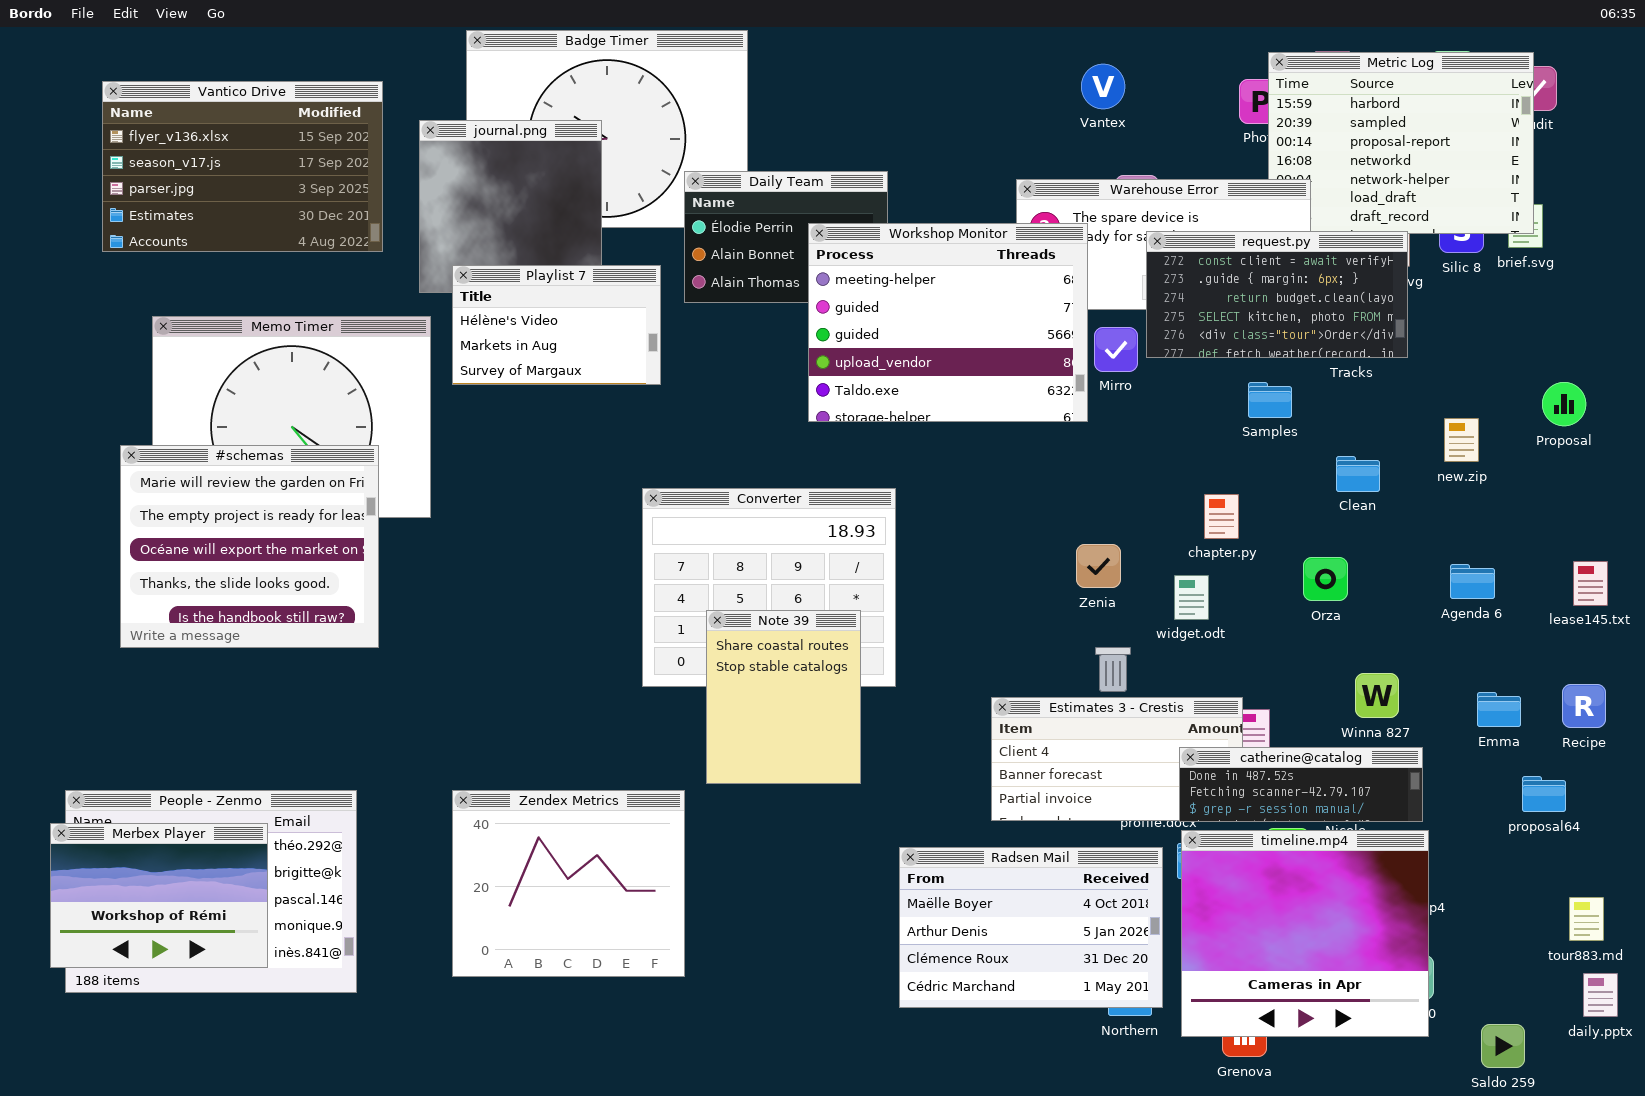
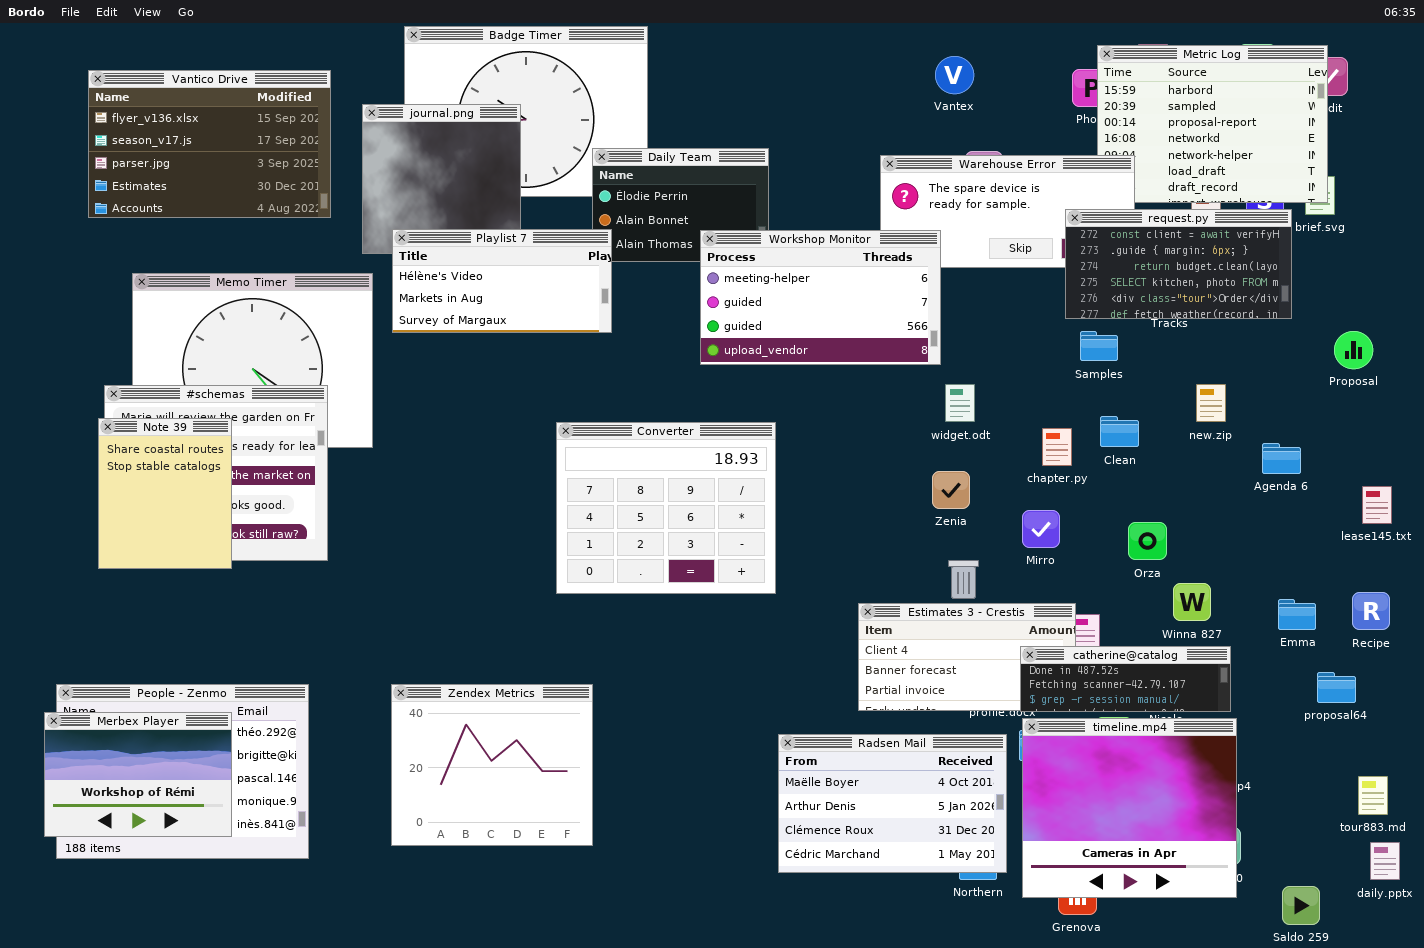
Workshop Monitor: [808,223,1088,422] -> [700,230,941,365], resized
request.py: [1146,231,1408,358] -> [1065,209,1292,319], moved
Playlist 7: [452,265,661,385] -> [392,229,612,333], resized
Mirro: [1094,327,1138,372] -> [1022,510,1060,548], moved
new.zip: [1444,418,1479,462] -> [1196,384,1226,422], moved
Clean: [1336,456,1380,492] -> [1100,416,1139,447], moved
Orza: [1303,557,1348,601] -> [1128,522,1167,560], moved
Agenda 6: [1450,564,1495,599] -> [1262,443,1301,474], moved
widget.odt: [1174,575,1209,620] -> [945,384,975,422], moved
Note 39: [706,610,861,784] -> [98,418,232,569], moved

